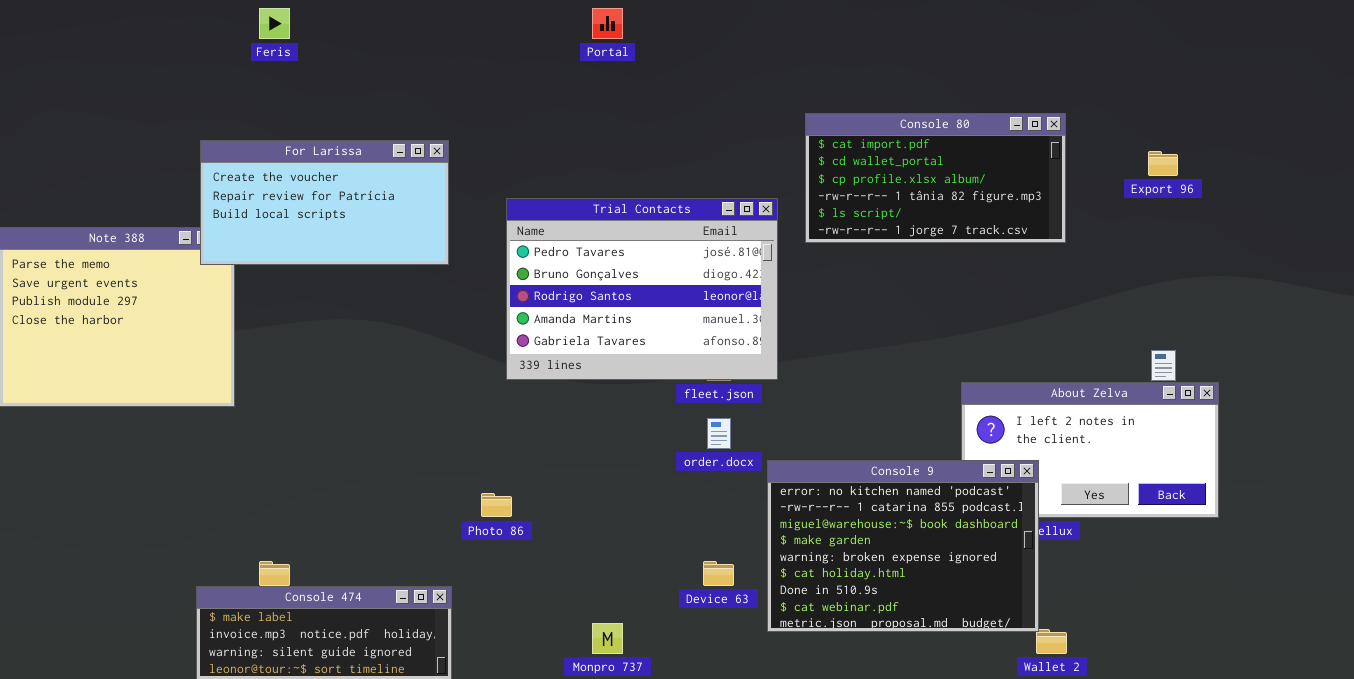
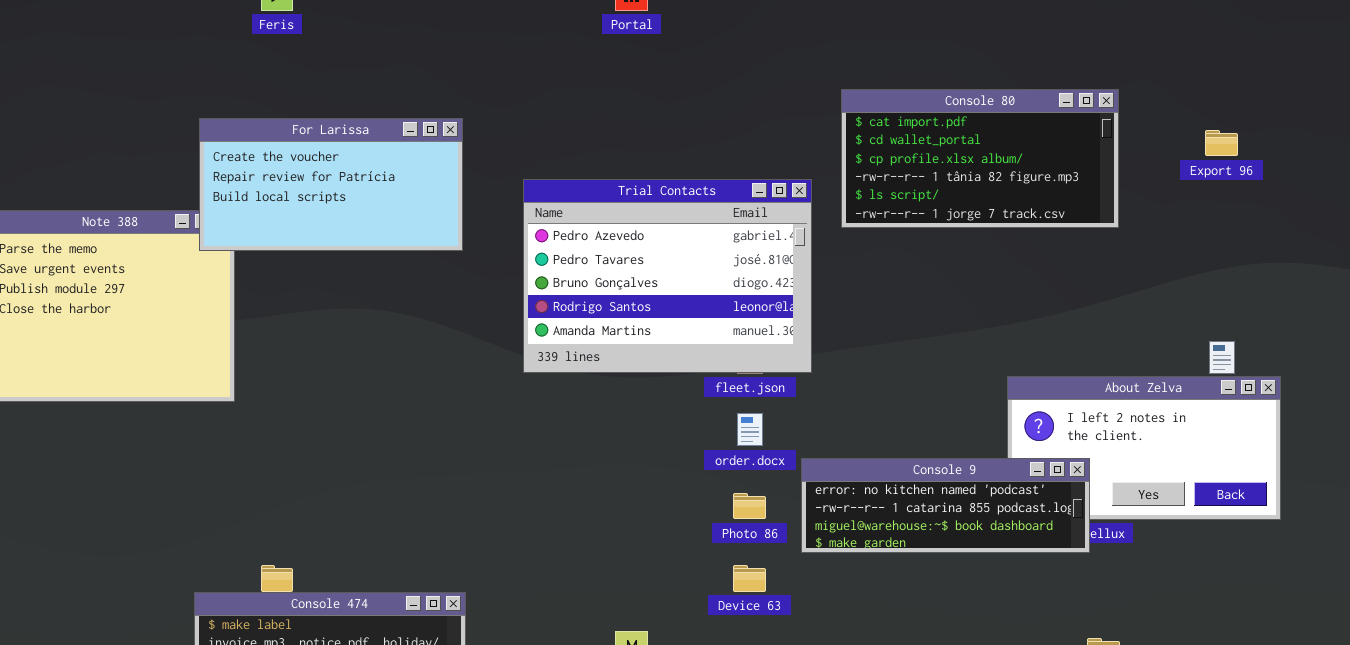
Trial Contacts: [506,198,778,380] -> [523,179,812,373], scrolled up 1 row
Console 9: [767,460,1039,632] -> [801,458,1090,553], resized
Photo 86: [481,493,512,517] -> [733,493,766,519], moved

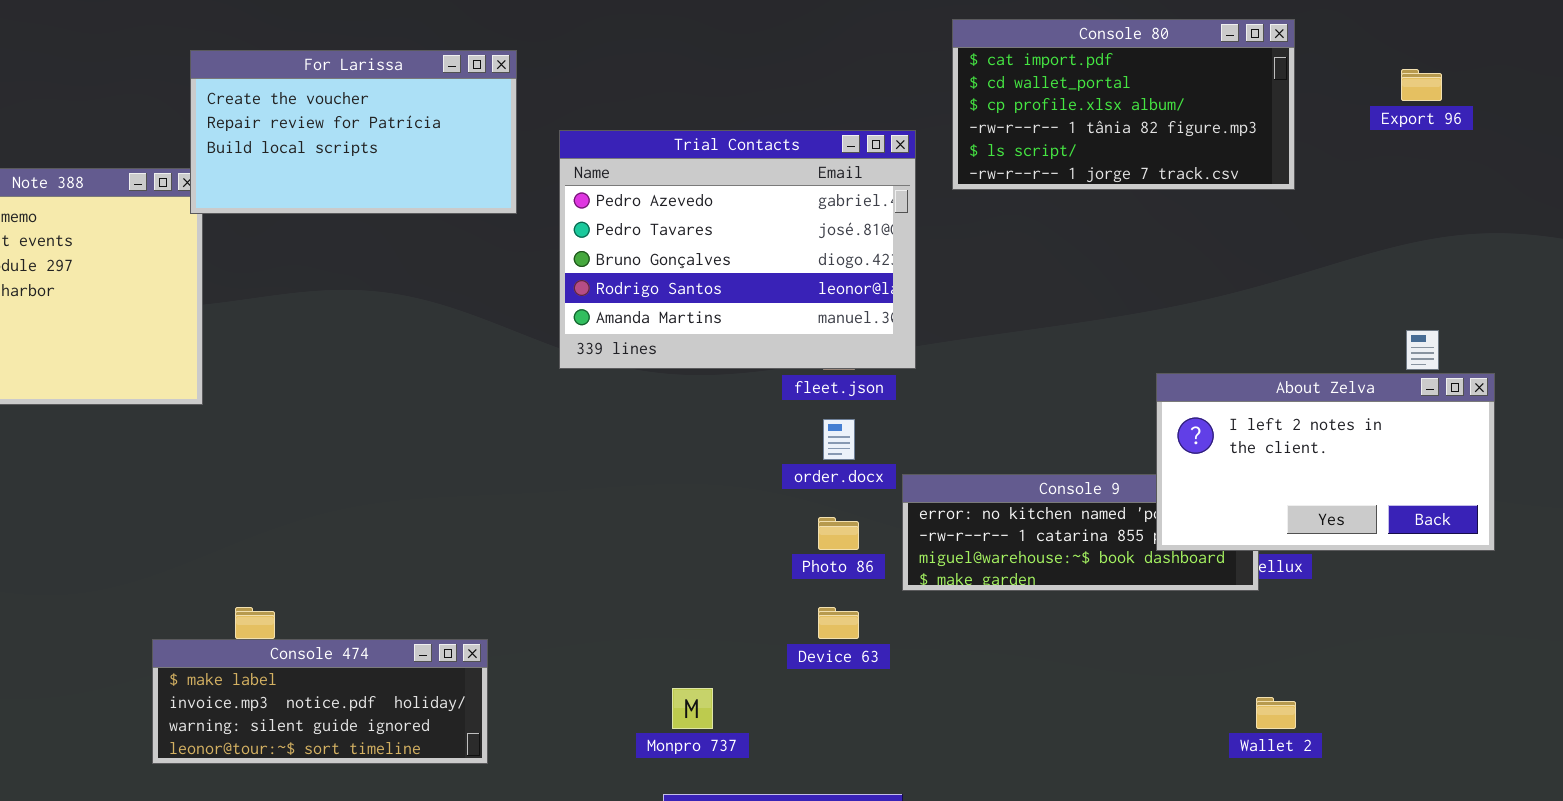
For Larissa: [199,118,463,251] -> [190,50,517,214], moved
About Zelva: [1007,376,1281,520] -> [1156,373,1495,551], raised

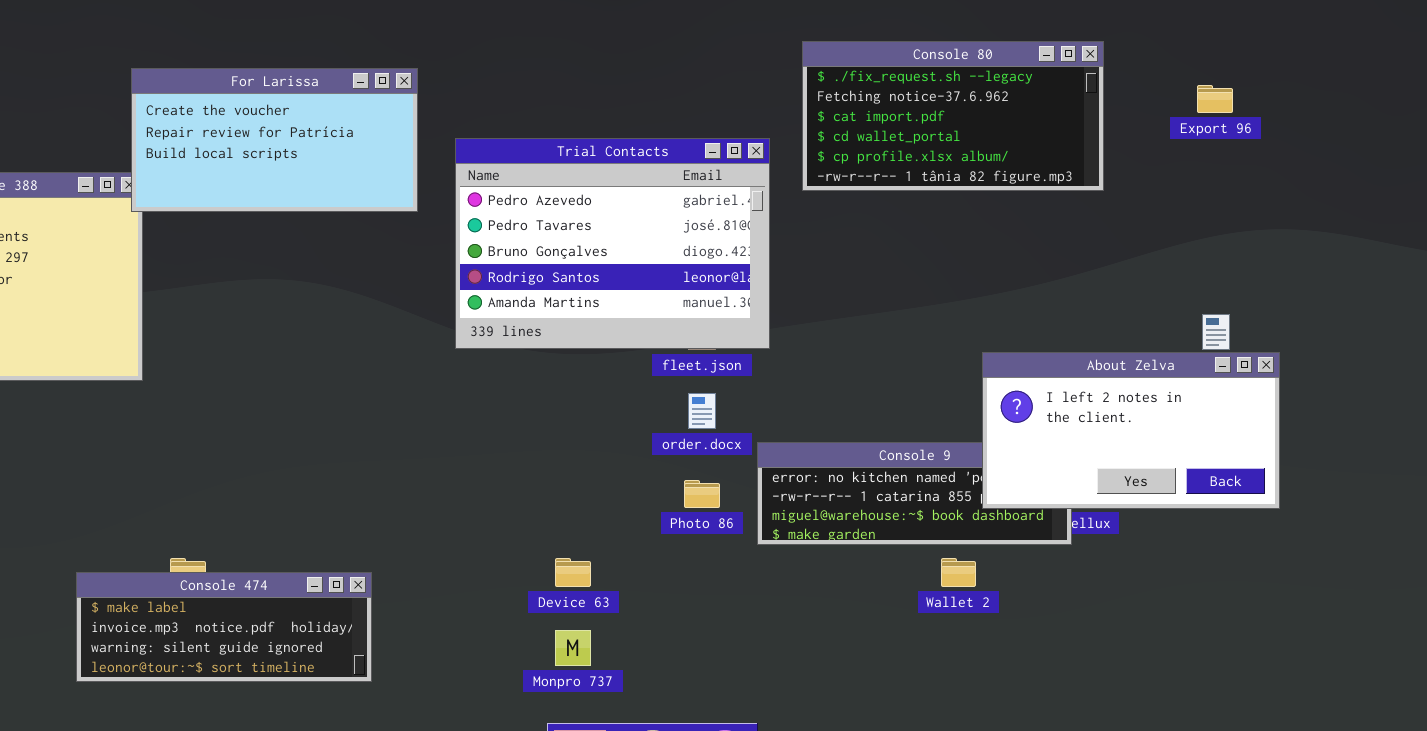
Console 80: [952,19,1295,190] -> [802,41,1104,191], scrolled up 2 rows
Device 63: [818,607,859,639] -> [555,558,591,587], moved
Console 474: [152,639,488,764] -> [76,572,372,682], moved
Wallet 2: [1256,697,1296,729] -> [941,558,976,587], moved

